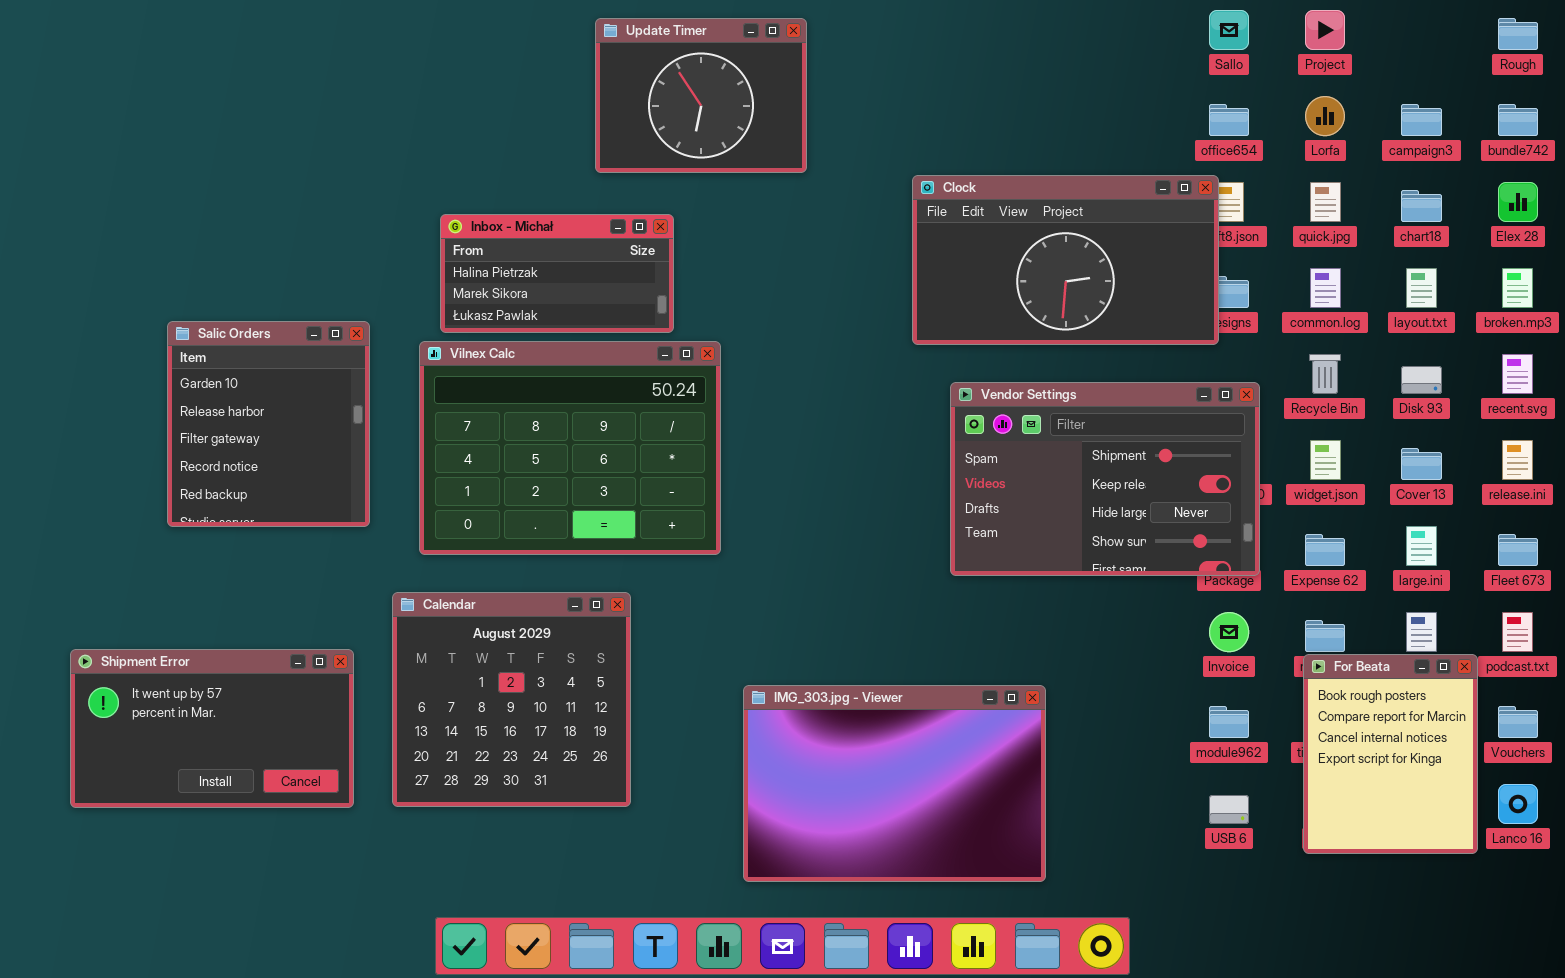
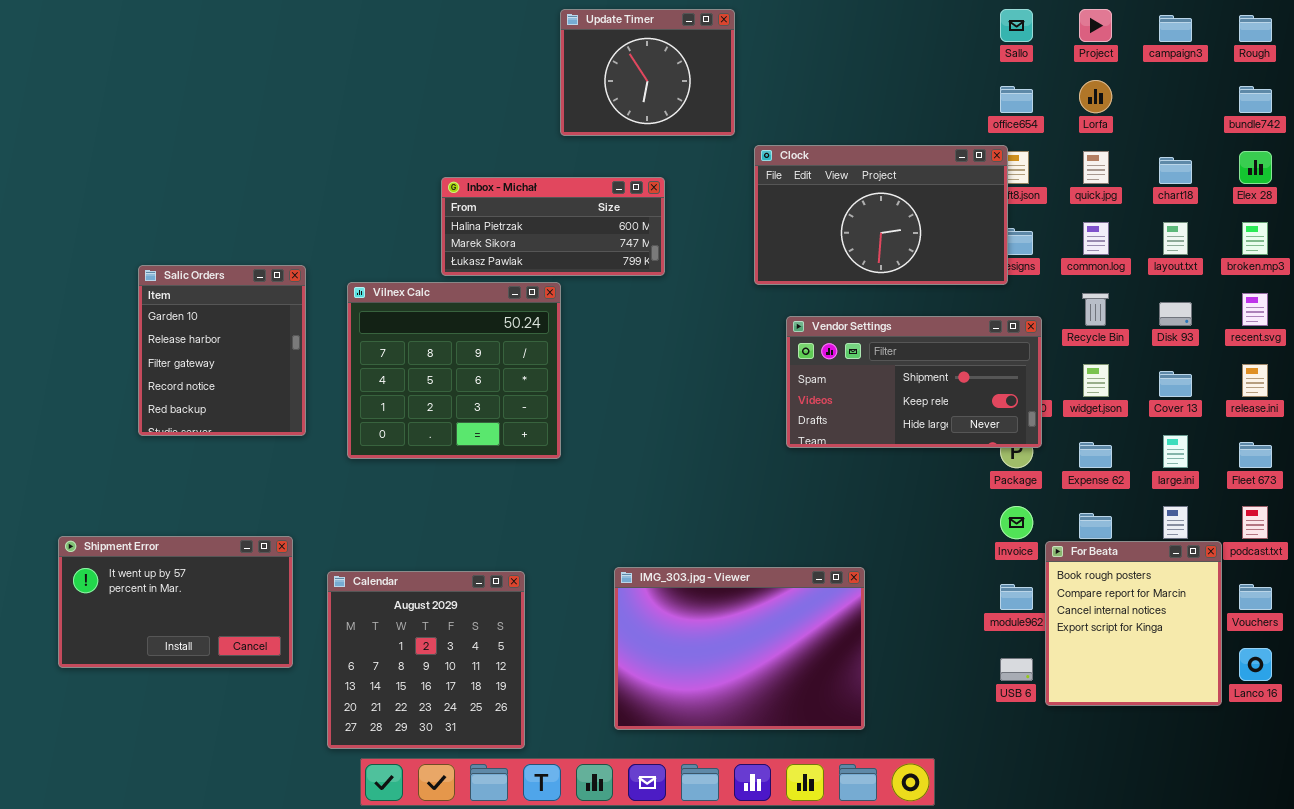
Update Timer: [595,18,807,173] -> [560,9,735,136], moved
campaign3: [1401,104,1442,136] -> [1159,15,1192,42], moved
Inbox - Michał: [440,214,674,333] -> [441,177,665,276], moved, resized
Vilnex Calc: [419,341,721,555] -> [347,282,561,459], resized
Vendor Settings: [950,382,1260,576] -> [786,316,1042,448], resized
Calendar: [392,592,631,807] -> [327,571,525,749], moved
For Beata: [1303,654,1478,854] -> [1045,541,1222,706], resized

